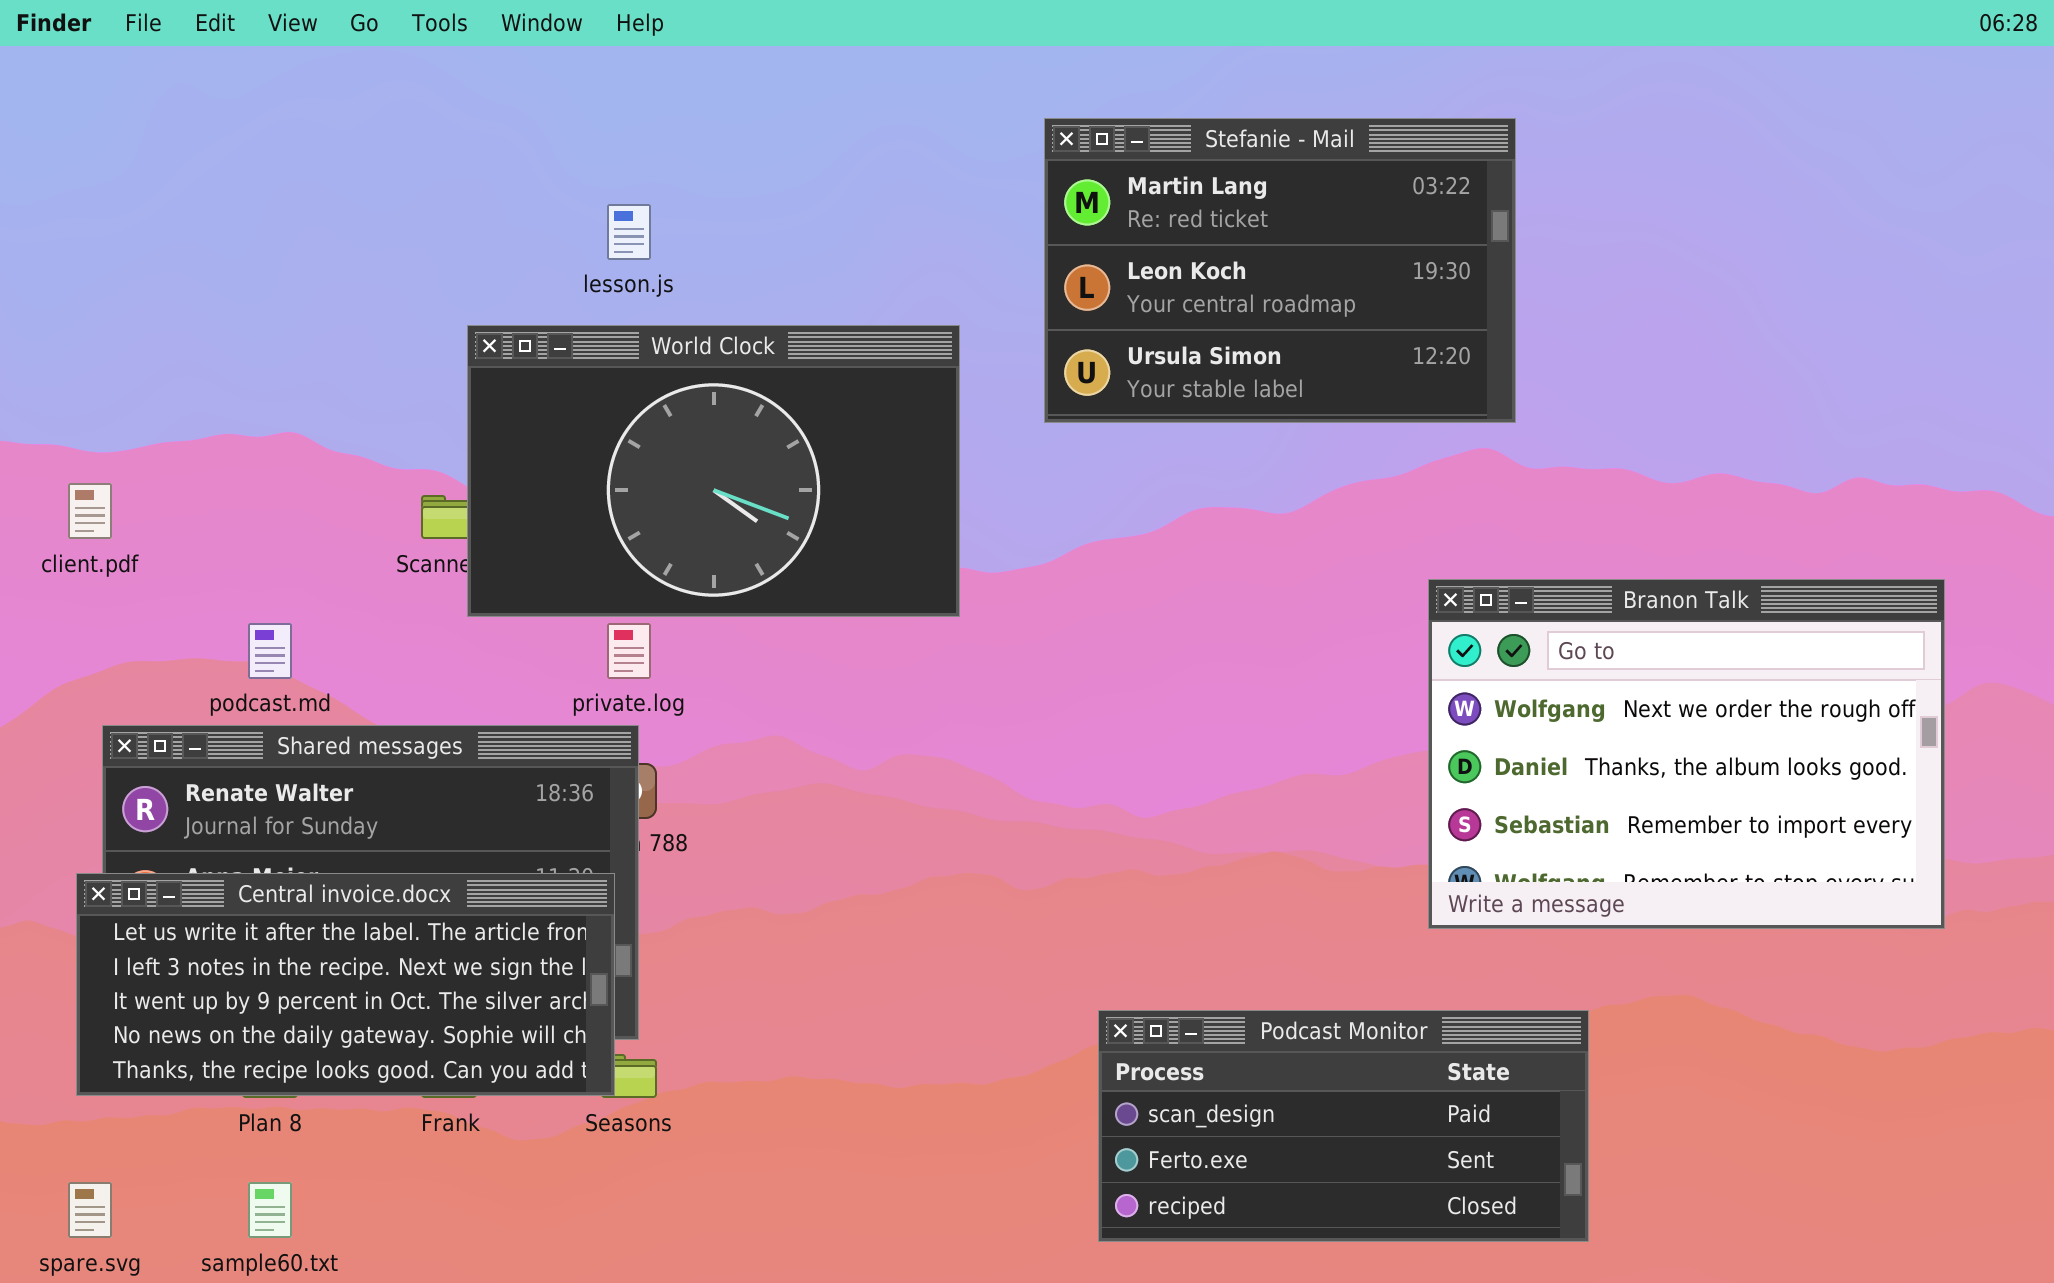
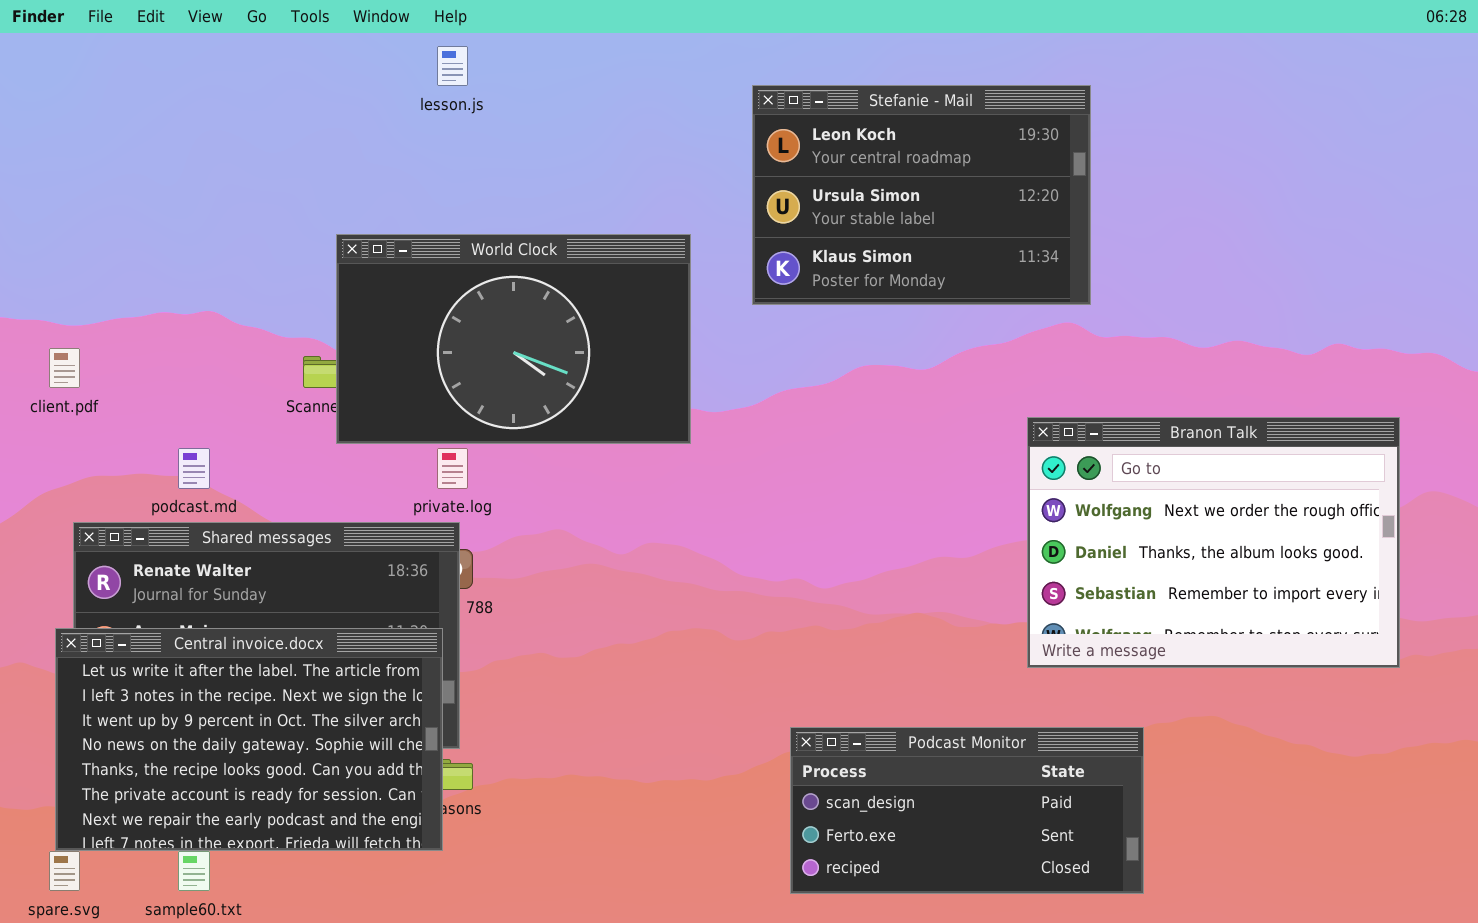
Stefanie - Mail: [1044,118,1516,423] -> [752,85,1091,305], scrolled down 1 row
lesson.js: [607,204,651,260] -> [437,46,468,86], moved
Central invoice.docx: [76,873,615,1096] -> [55,628,443,851], resized

